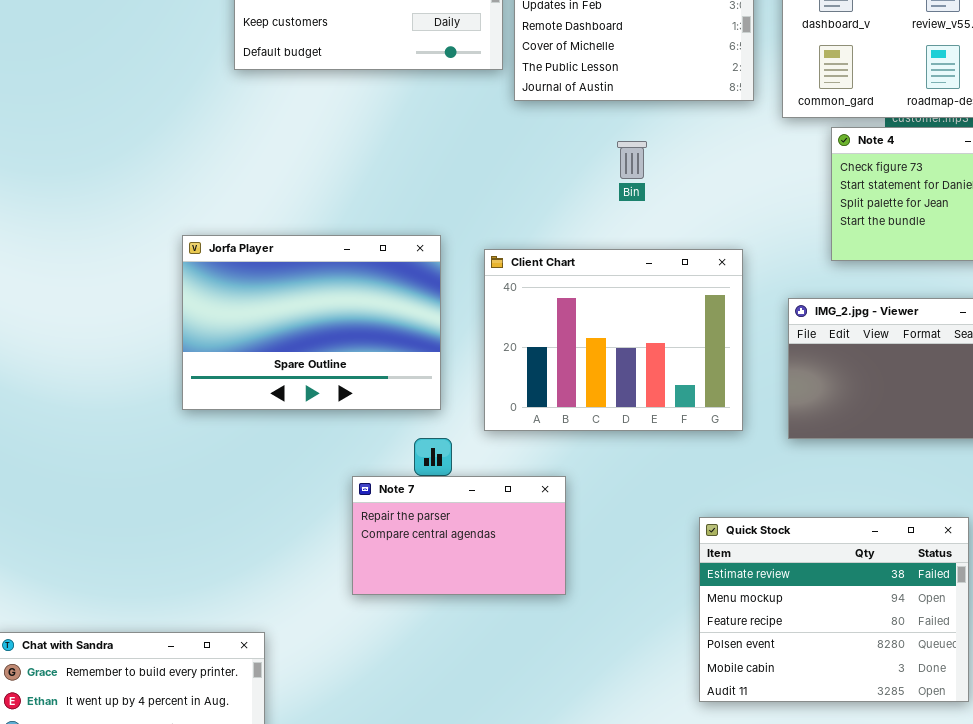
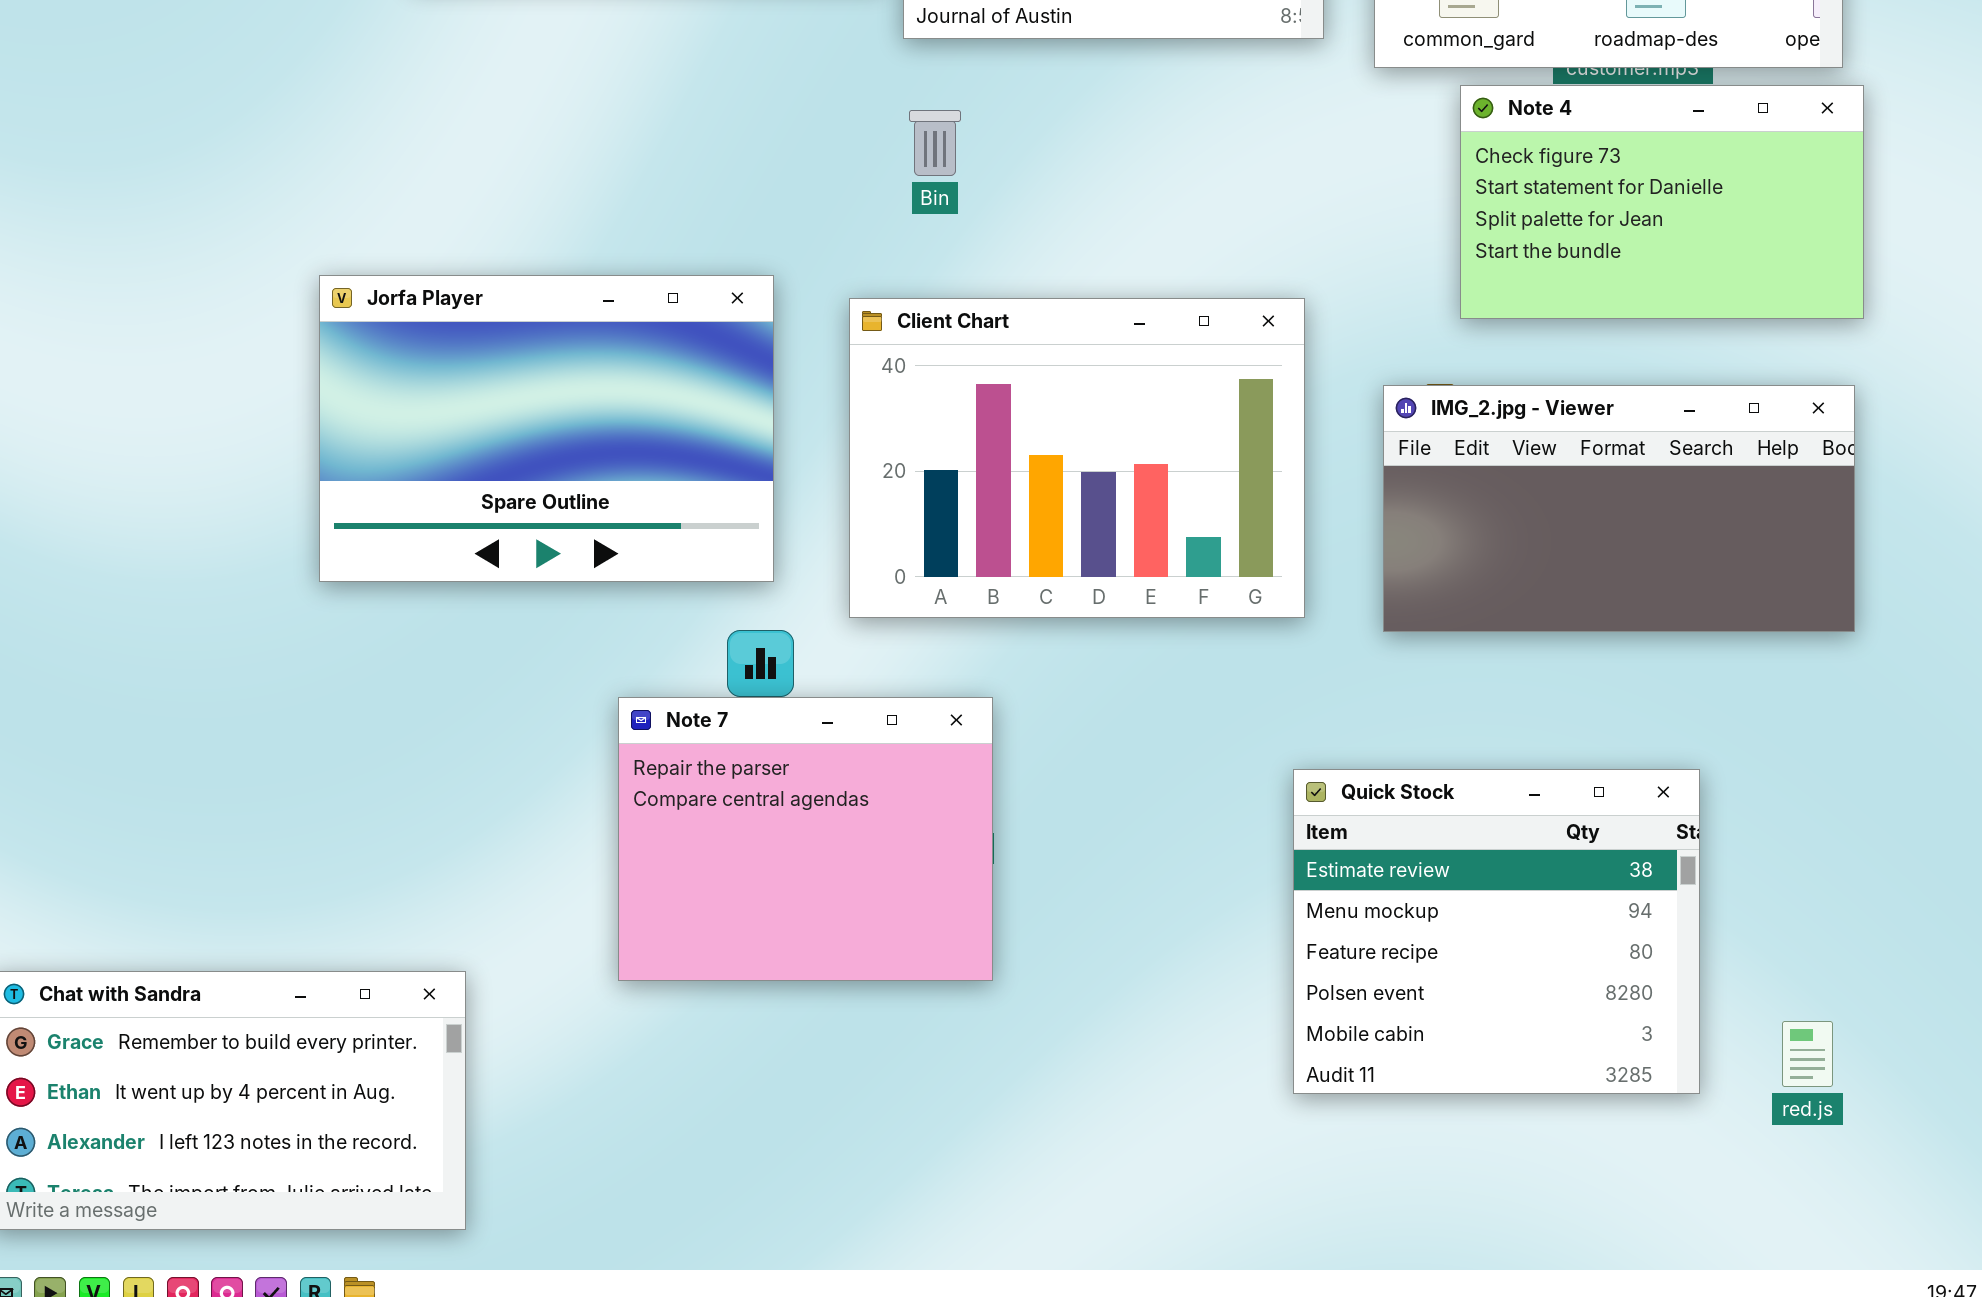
Bin: [617,141,647,179] -> [909,110,961,176], moved
Note 7: [352,476,566,595] -> [618,697,993,981], resized
Quick Stock: [699,517,969,702] -> [1293,769,1700,1094], resized

